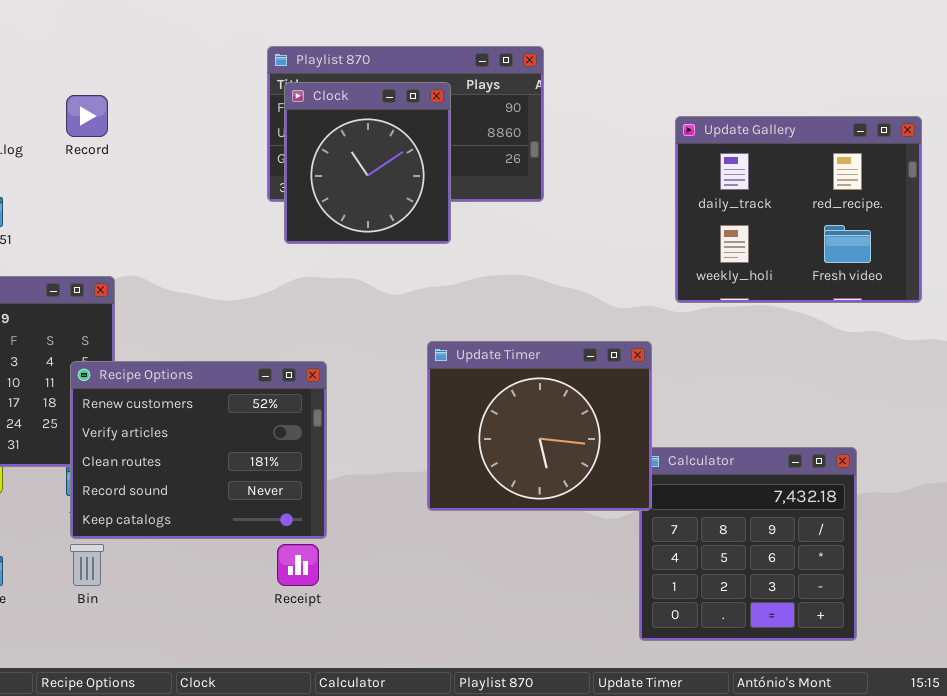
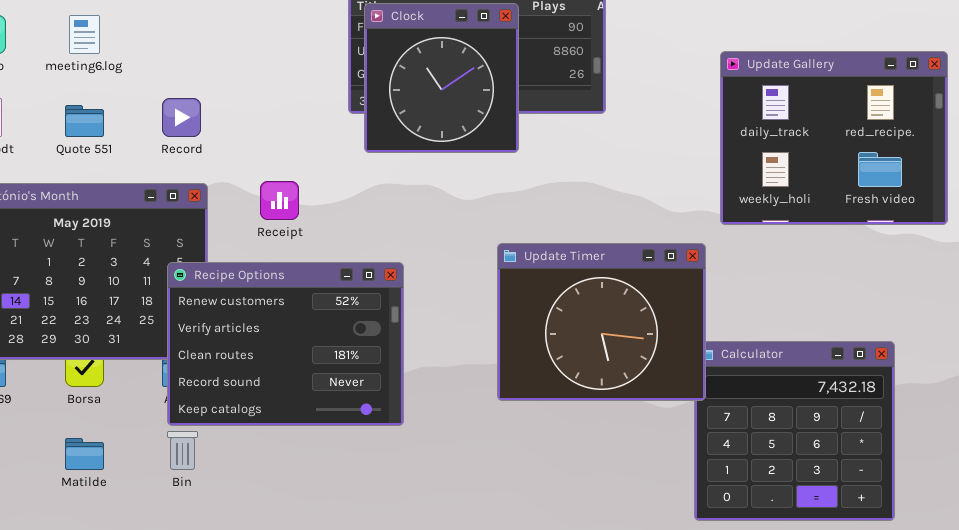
Record: [66,95,108,137] -> [162,98,201,137], moved
Update Gallery: [675,116,922,303] -> [720,51,948,225], moved
Receipt: [277,544,319,586] -> [260,181,299,220], moved

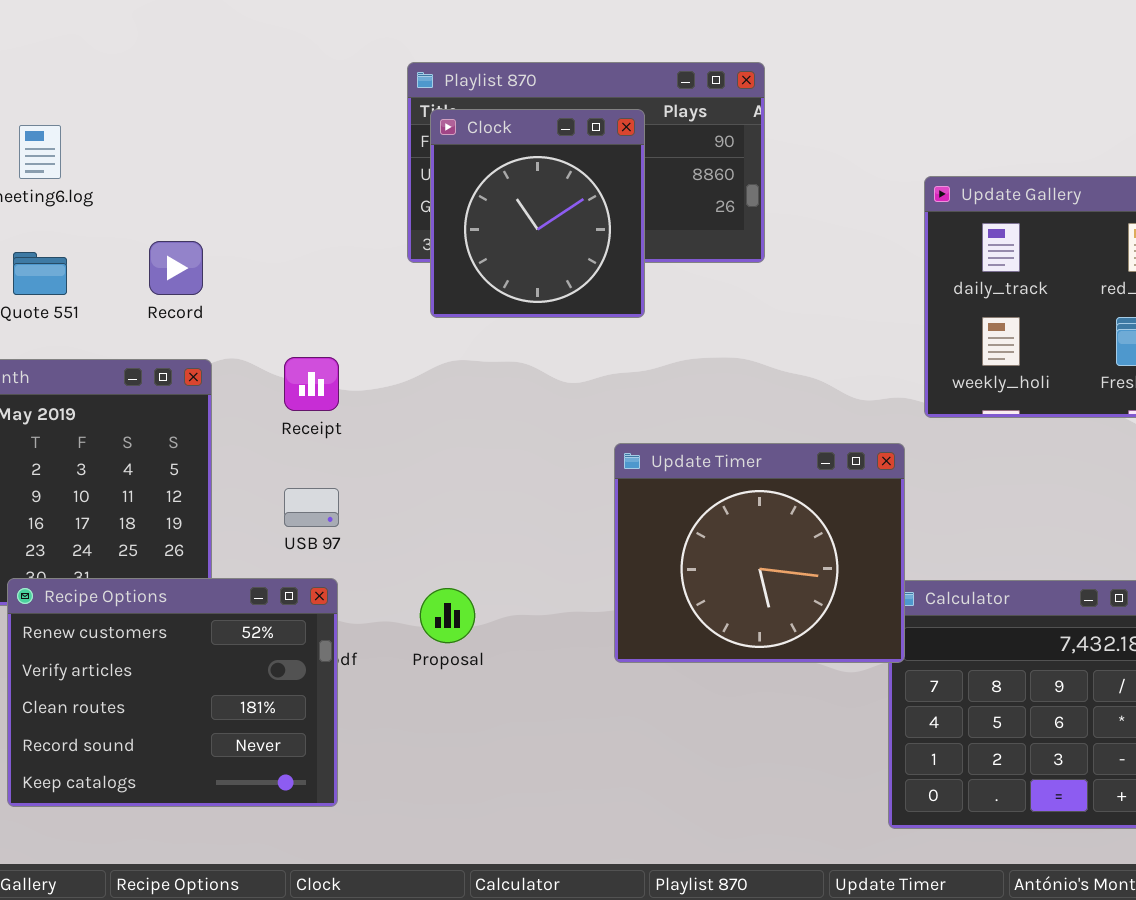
Recipe Options: [167,262,404,426] -> [7,578,338,807], moved

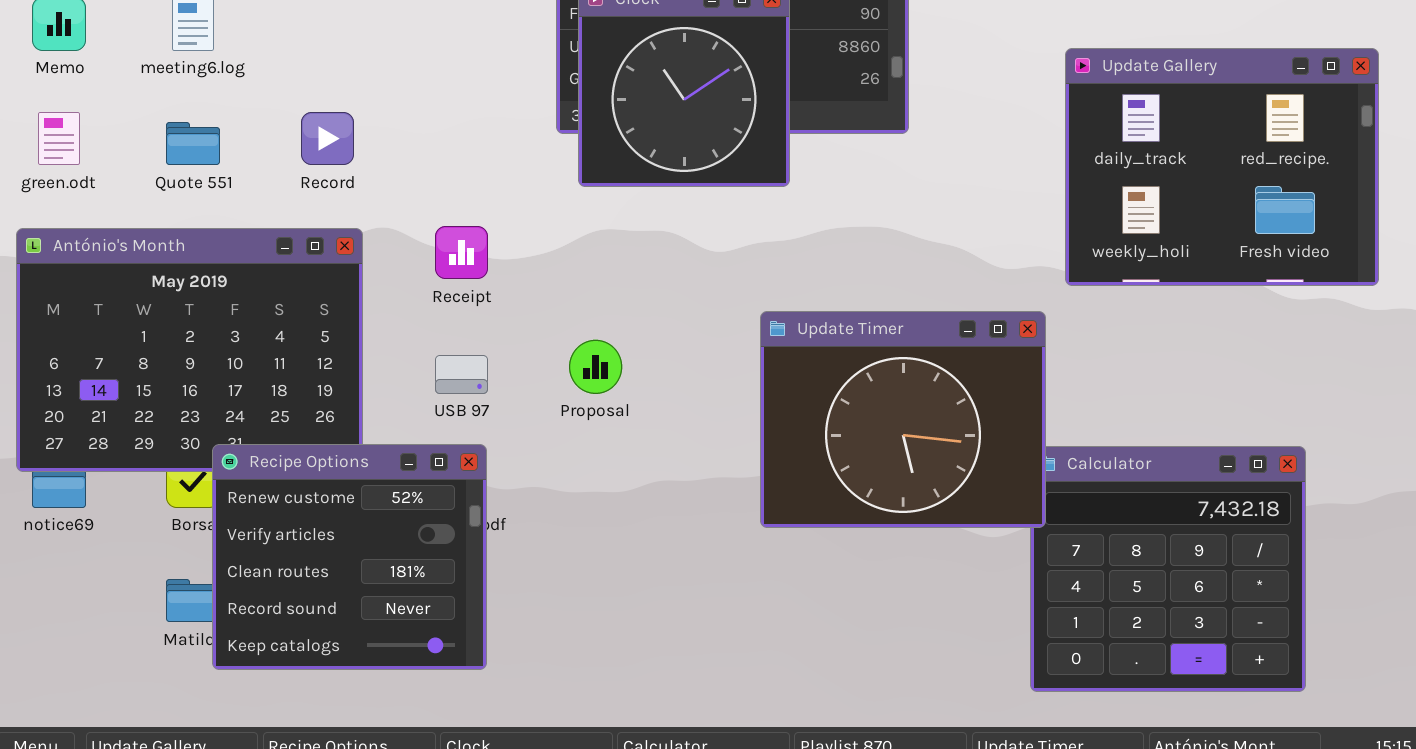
Recipe Options: [7,578,338,807] -> [212,444,487,670], resized
Proposal: [420,588,475,643] -> [569,340,622,394], moved

